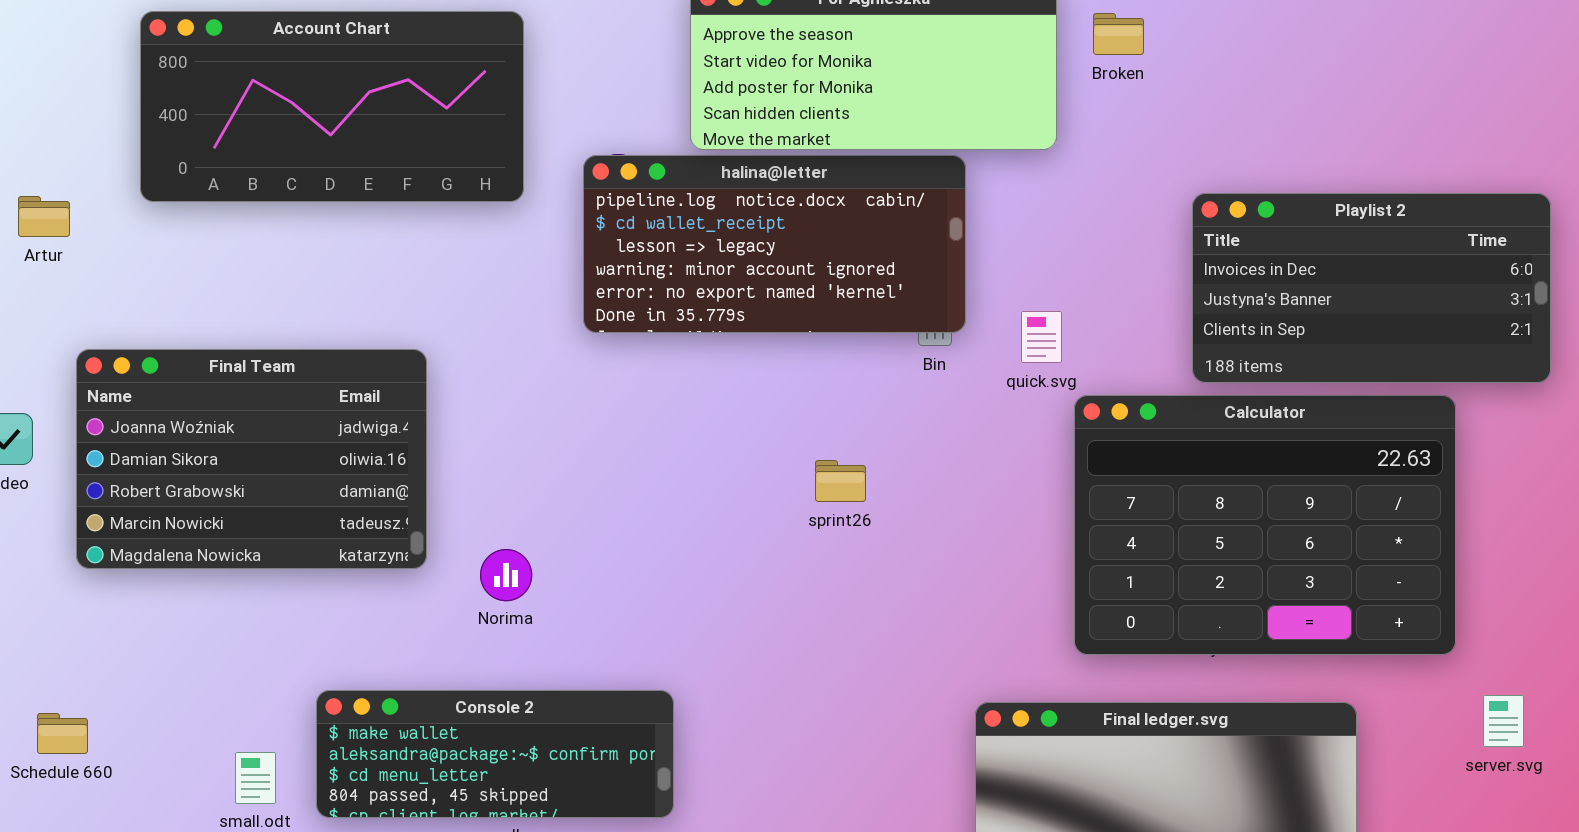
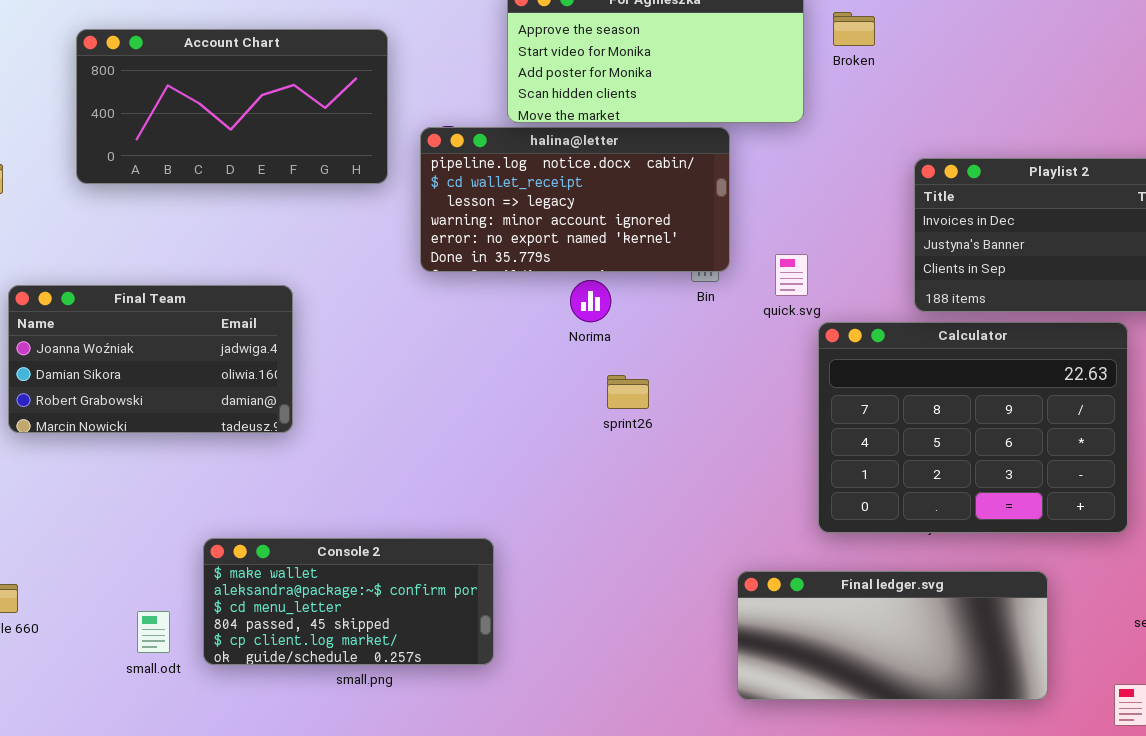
Account Chart: [140,11,524,202] -> [76,29,388,184], moved
Final Team: [76,349,427,569] -> [8,285,293,433], resized
Norima: [480,549,532,601] -> [570,280,611,322], moved
Console 2: [316,690,674,818] -> [203,538,494,665], resized

